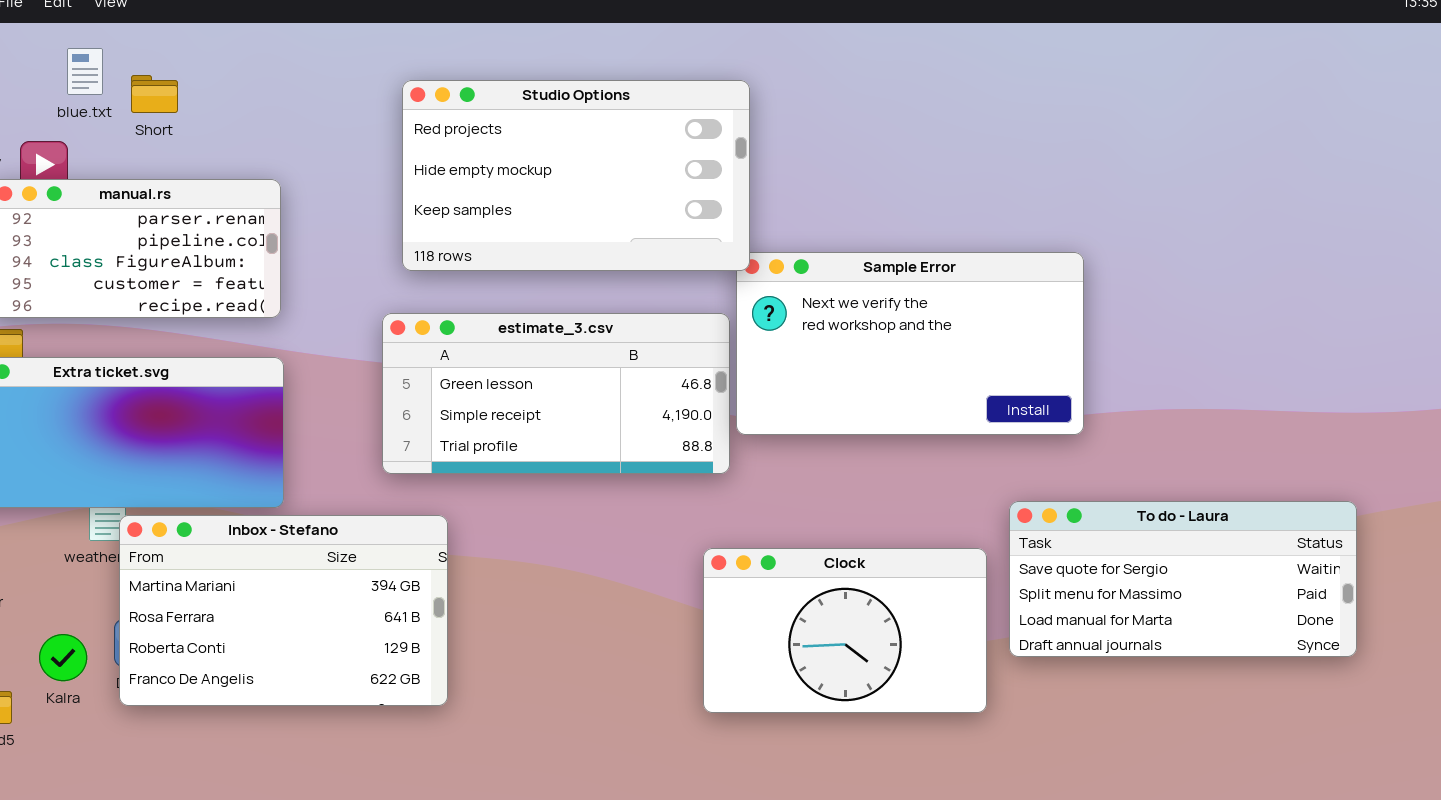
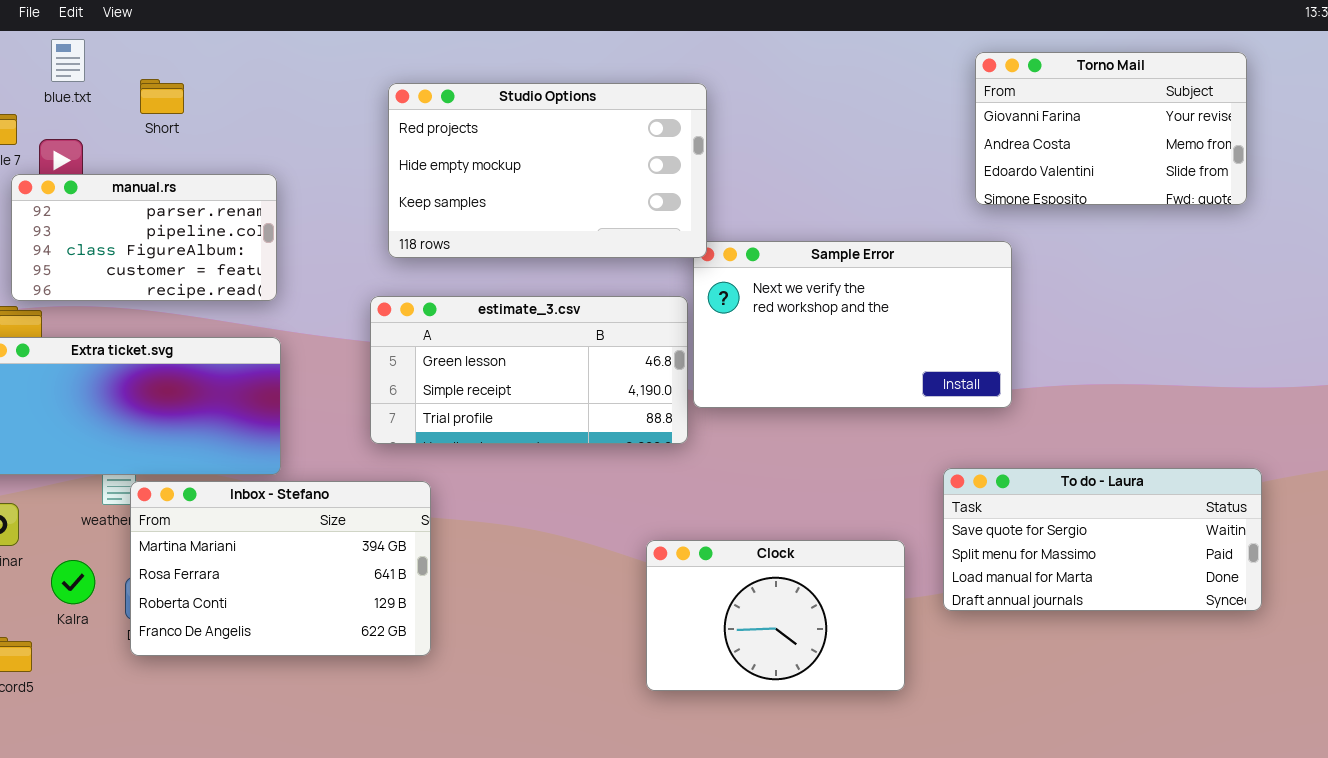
Torno Mail: none -> [975,52,1247,205], opened
blue.txt: [67,48,103,95] -> [51,39,85,82], moved
Clock: [703,548,987,713] -> [646,540,905,691], moved
Kalra: [39,634,87,681] -> [51,560,95,604], moved

